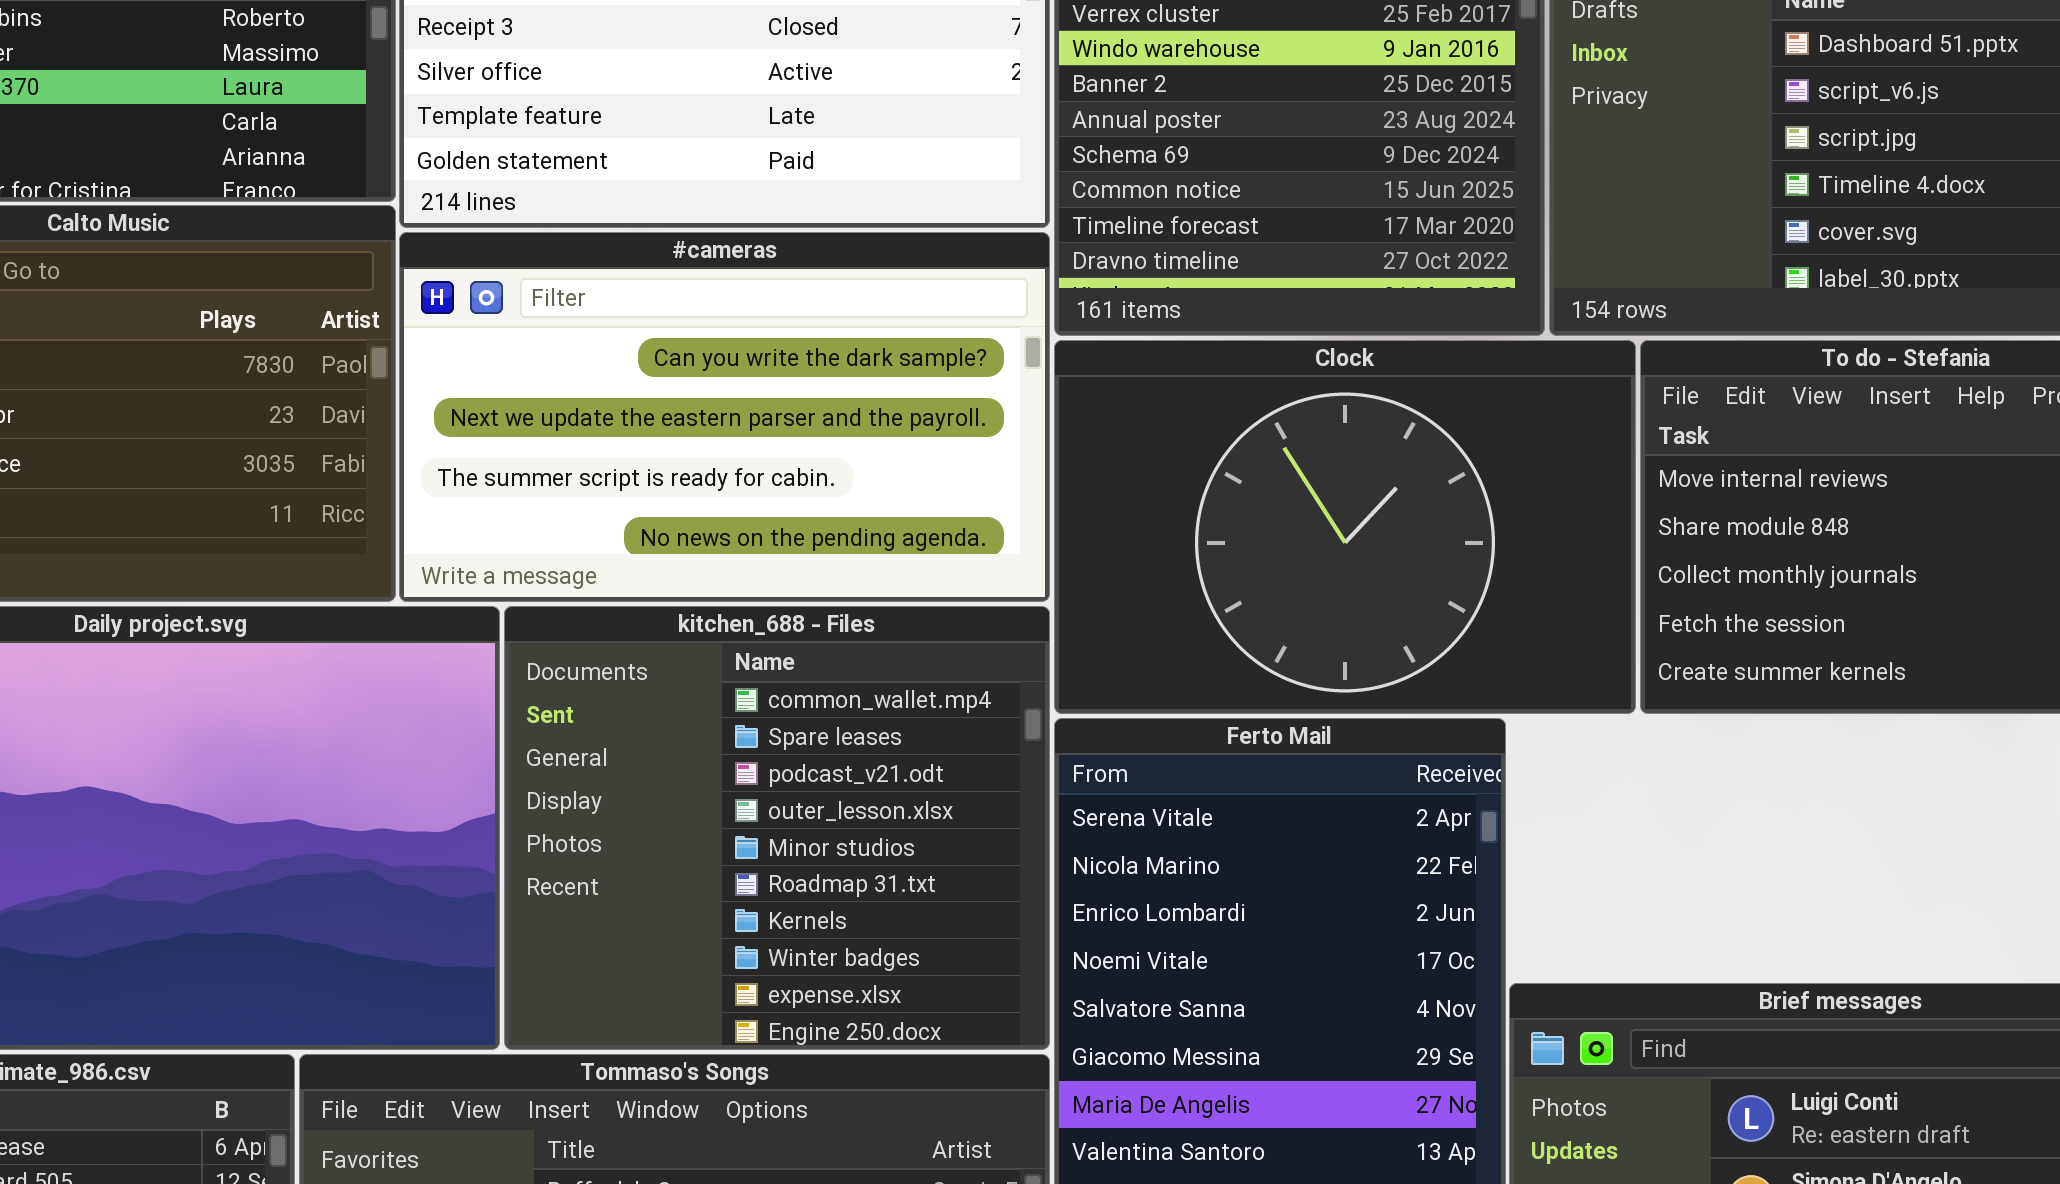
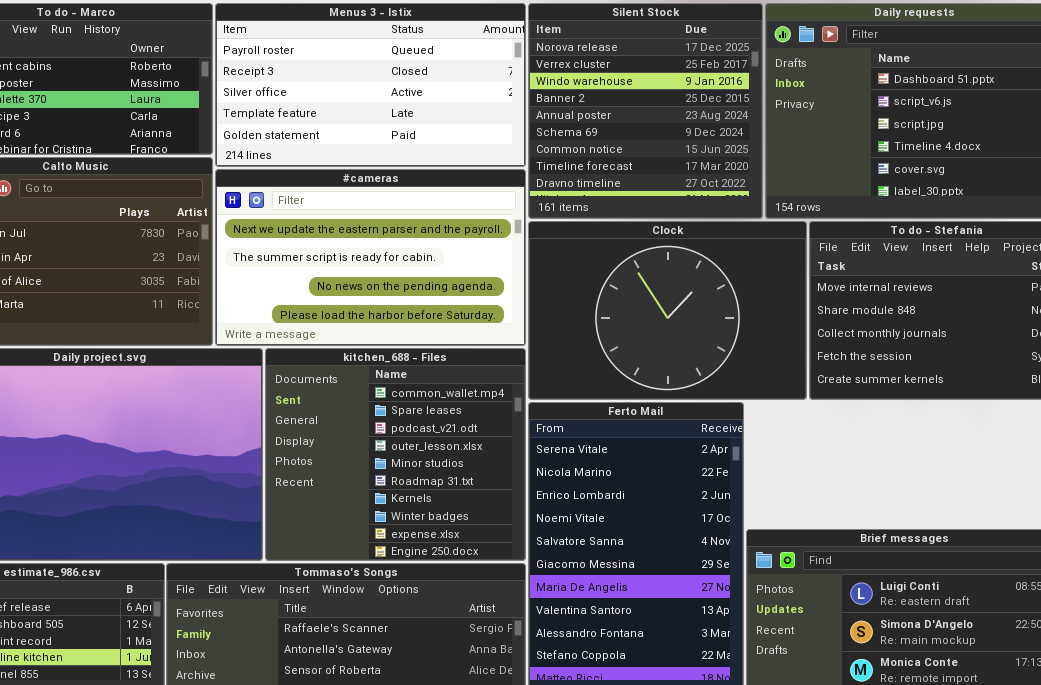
#cameras: [399,232,1050,602] -> [215,169,526,346], scrolled down 1 row

